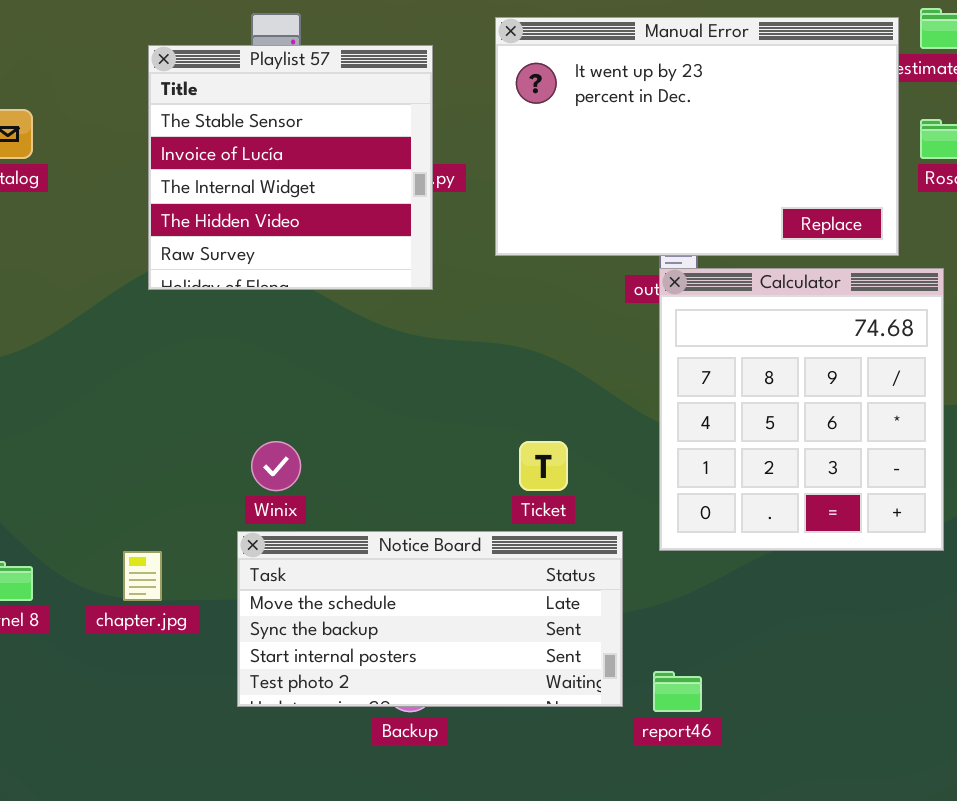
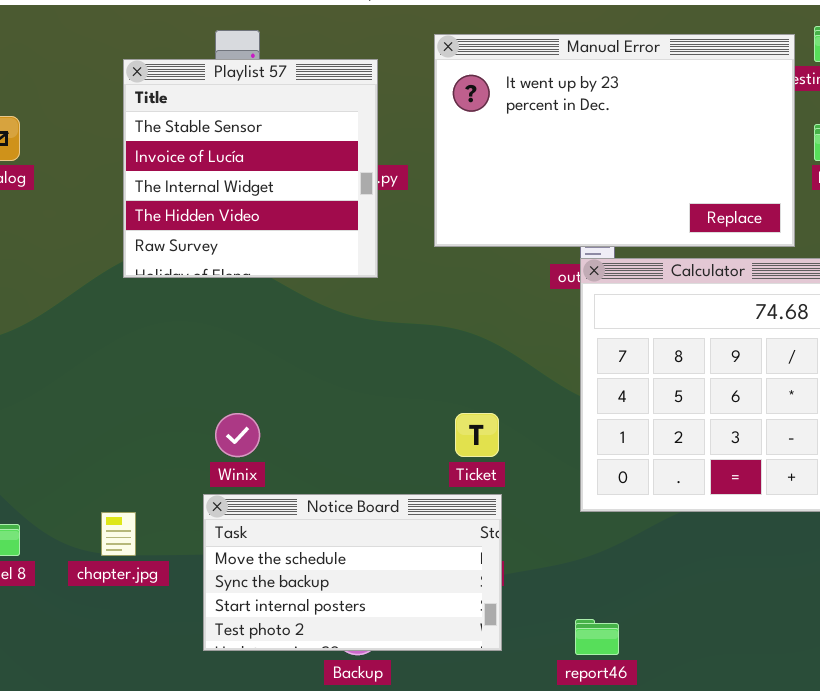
Notice Board: [237,531,623,707] -> [203,494,502,651], resized

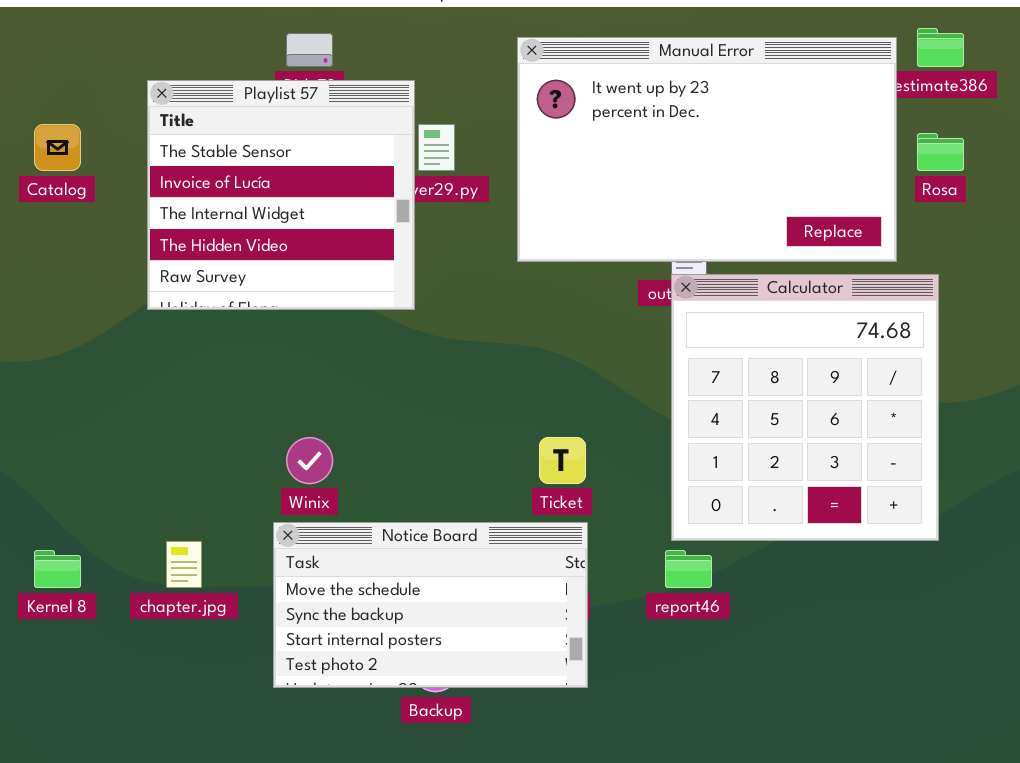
Playlist 57: [123,59,378,278] -> [147,80,415,310], moved
report46: [575,619,619,655] -> [665,550,712,588], moved

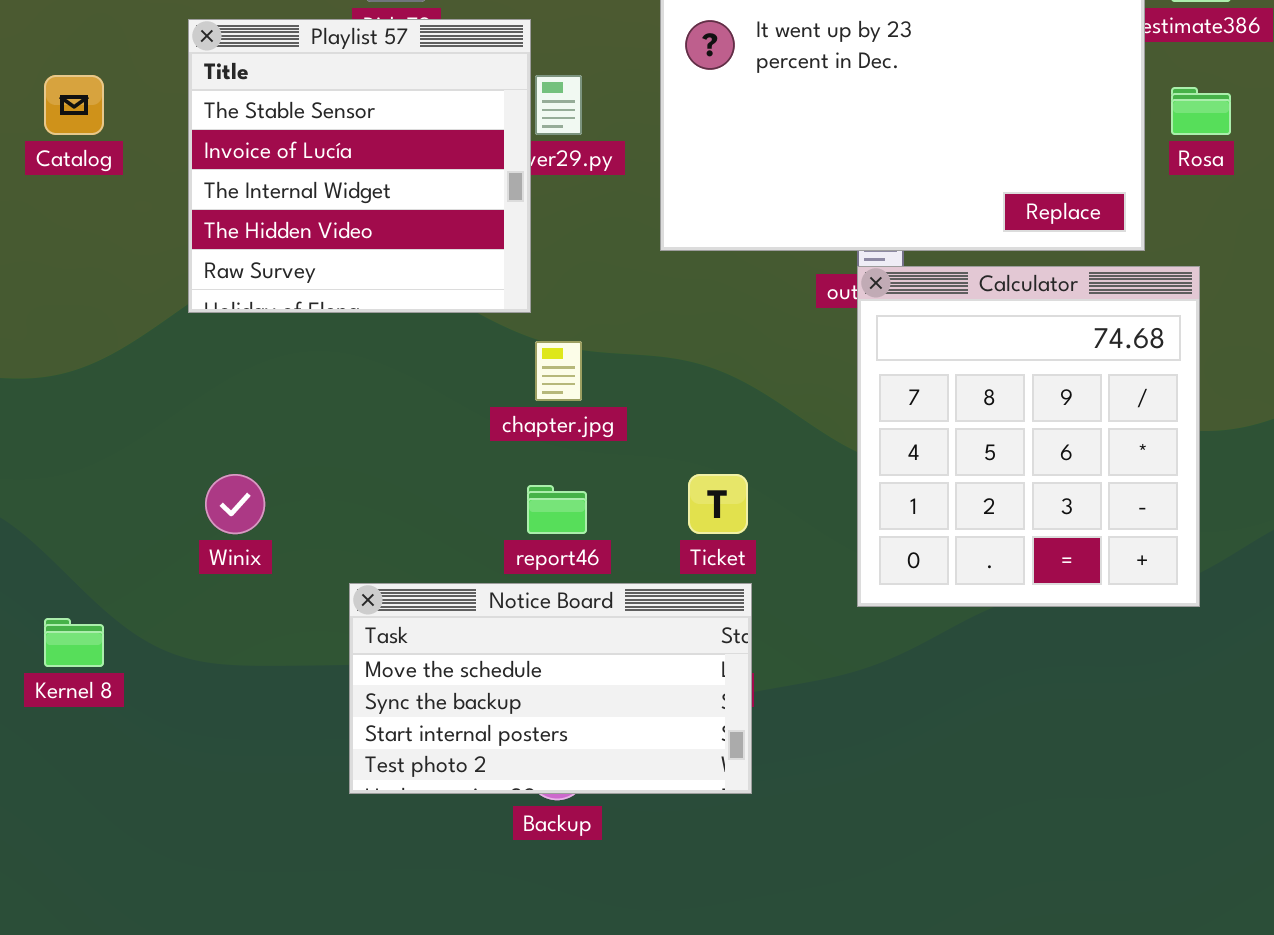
Winix: [286,437,333,484] -> [205,474,265,534], moved
chapter.jpg: [166,541,202,588] -> [535,341,582,401], moved
report46: [665,550,712,588] -> [527,485,587,534], moved

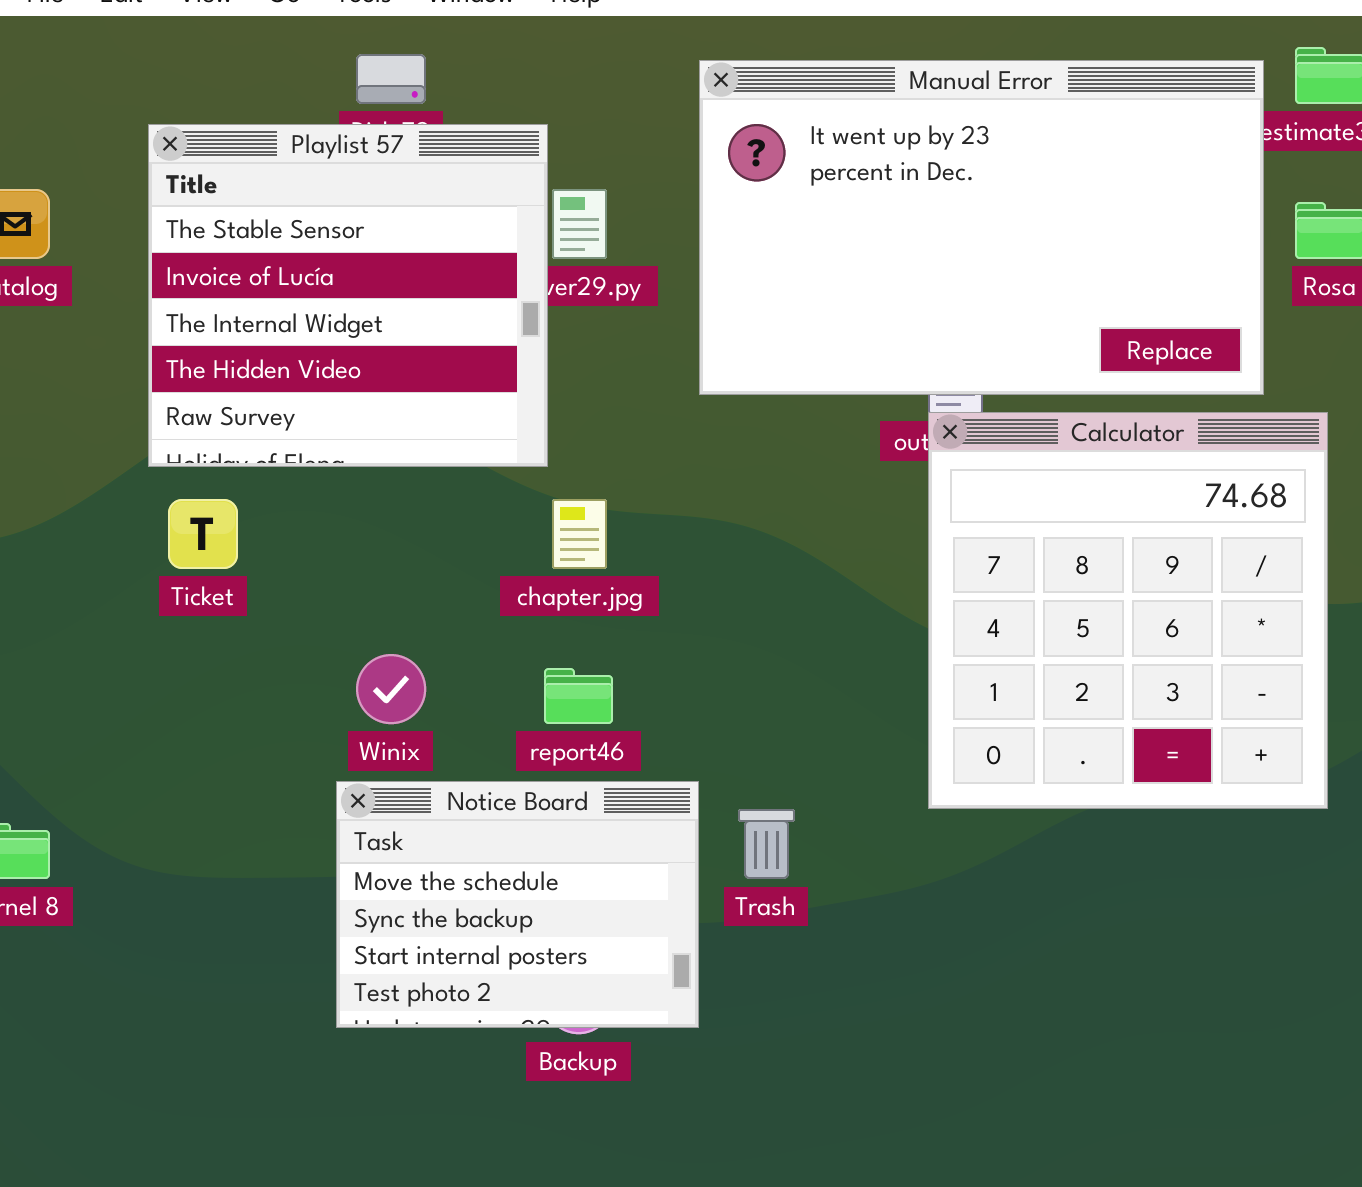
Winix: [205,474,265,534] -> [356,654,426,724], moved
Ticket: [688,474,748,534] -> [168,499,238,569], moved
Notice Board: [349,583,752,794] -> [336,781,699,1028], resized

